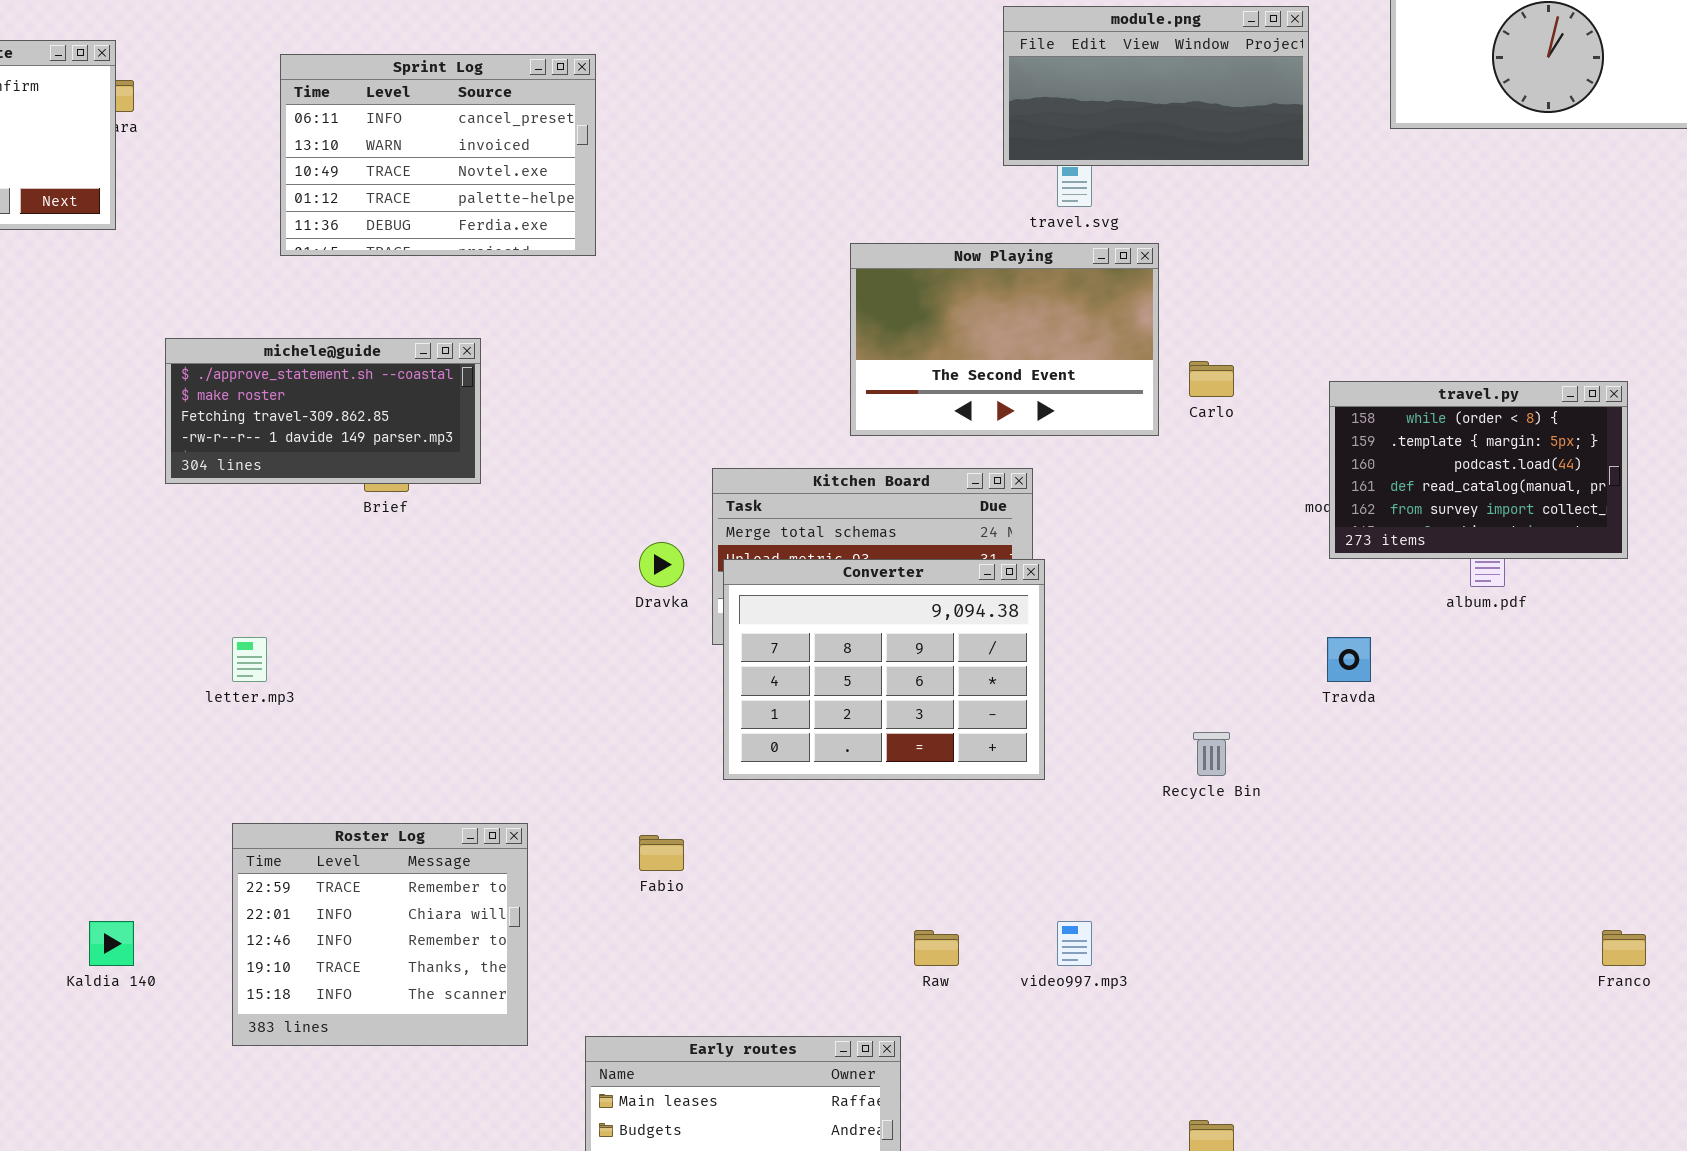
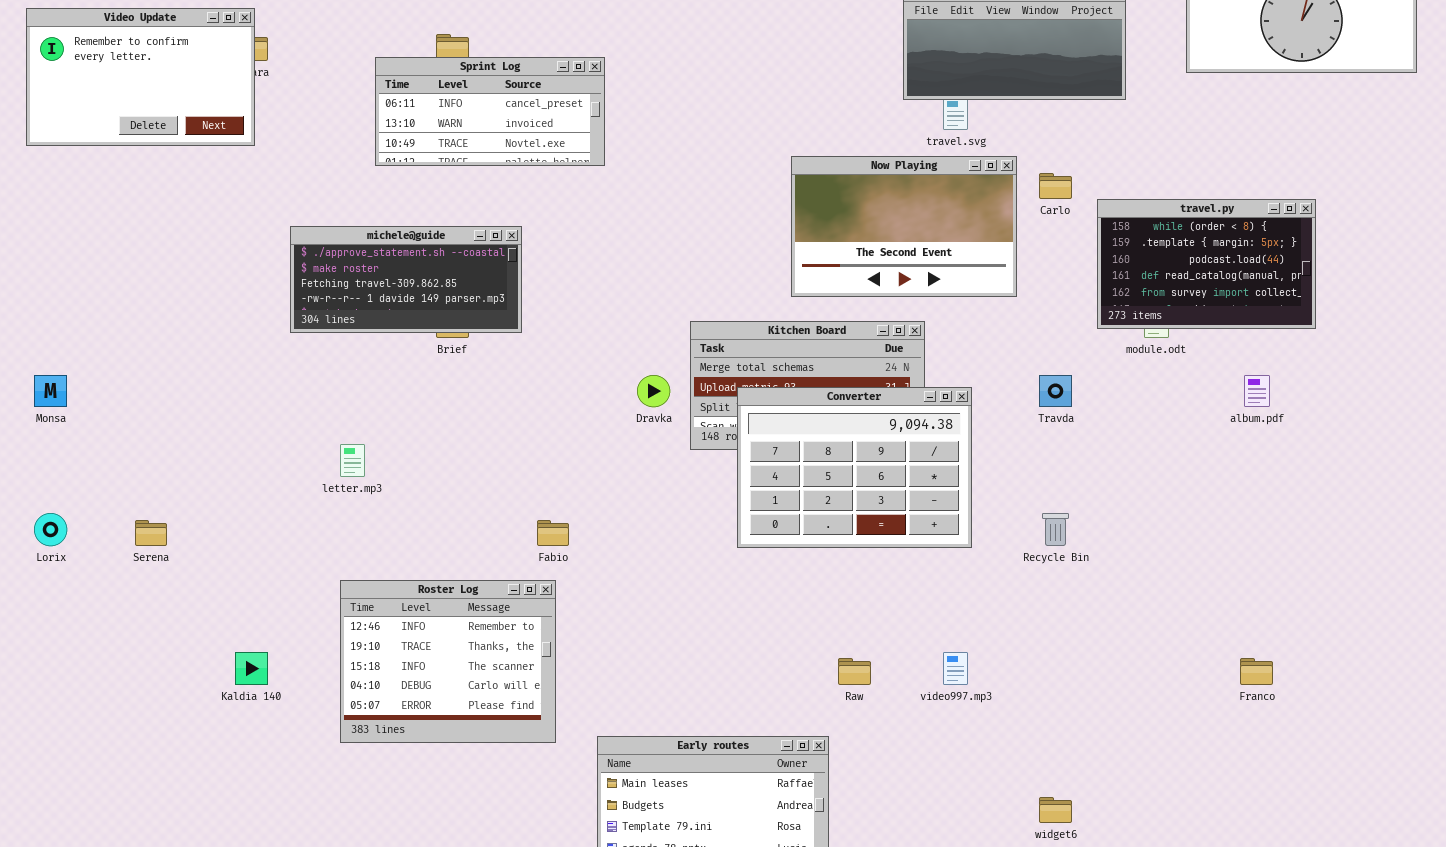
Sprint Log: [280,54,596,256] -> [375,57,605,166], resized
Carlo: [1189,361,1234,397] -> [1039,173,1072,199], moved
travel.py: [1329,381,1628,559] -> [1097,199,1316,329], moved
Converter: [723,559,1045,780] -> [737,387,972,548], moved
Travda: [1327,637,1371,682] -> [1039,375,1072,407], moved
Roster Log: [232,823,528,1046] -> [340,580,556,743], scrolled down 2 rows
Fabio: [639,835,684,871] -> [537,520,569,546], moved
Franco: [1602,930,1646,966] -> [1240,658,1273,685], moved

